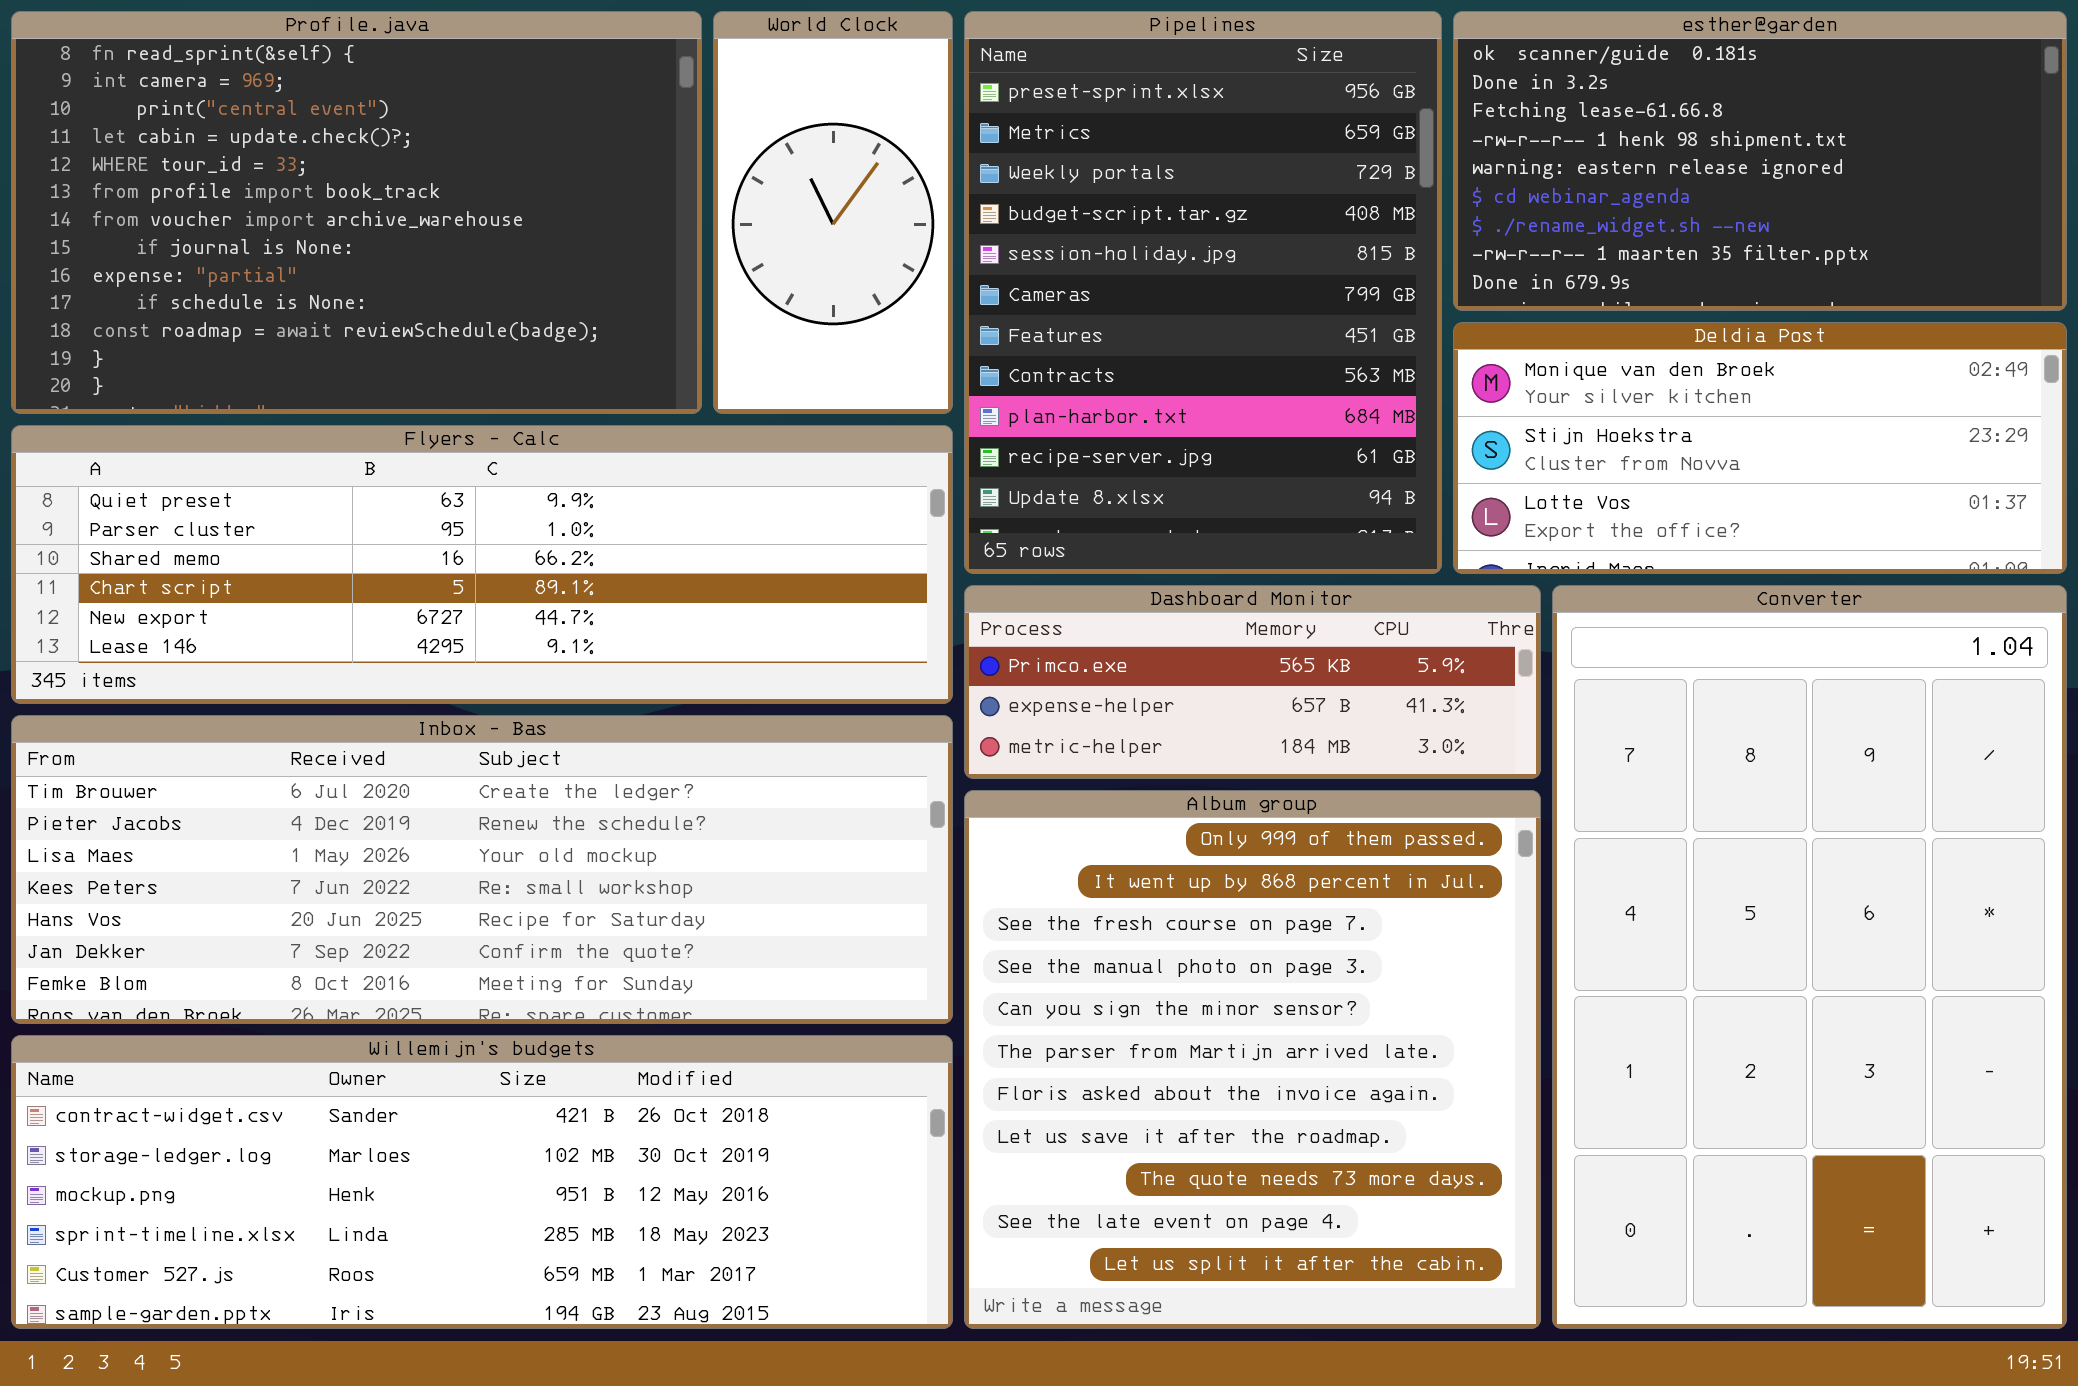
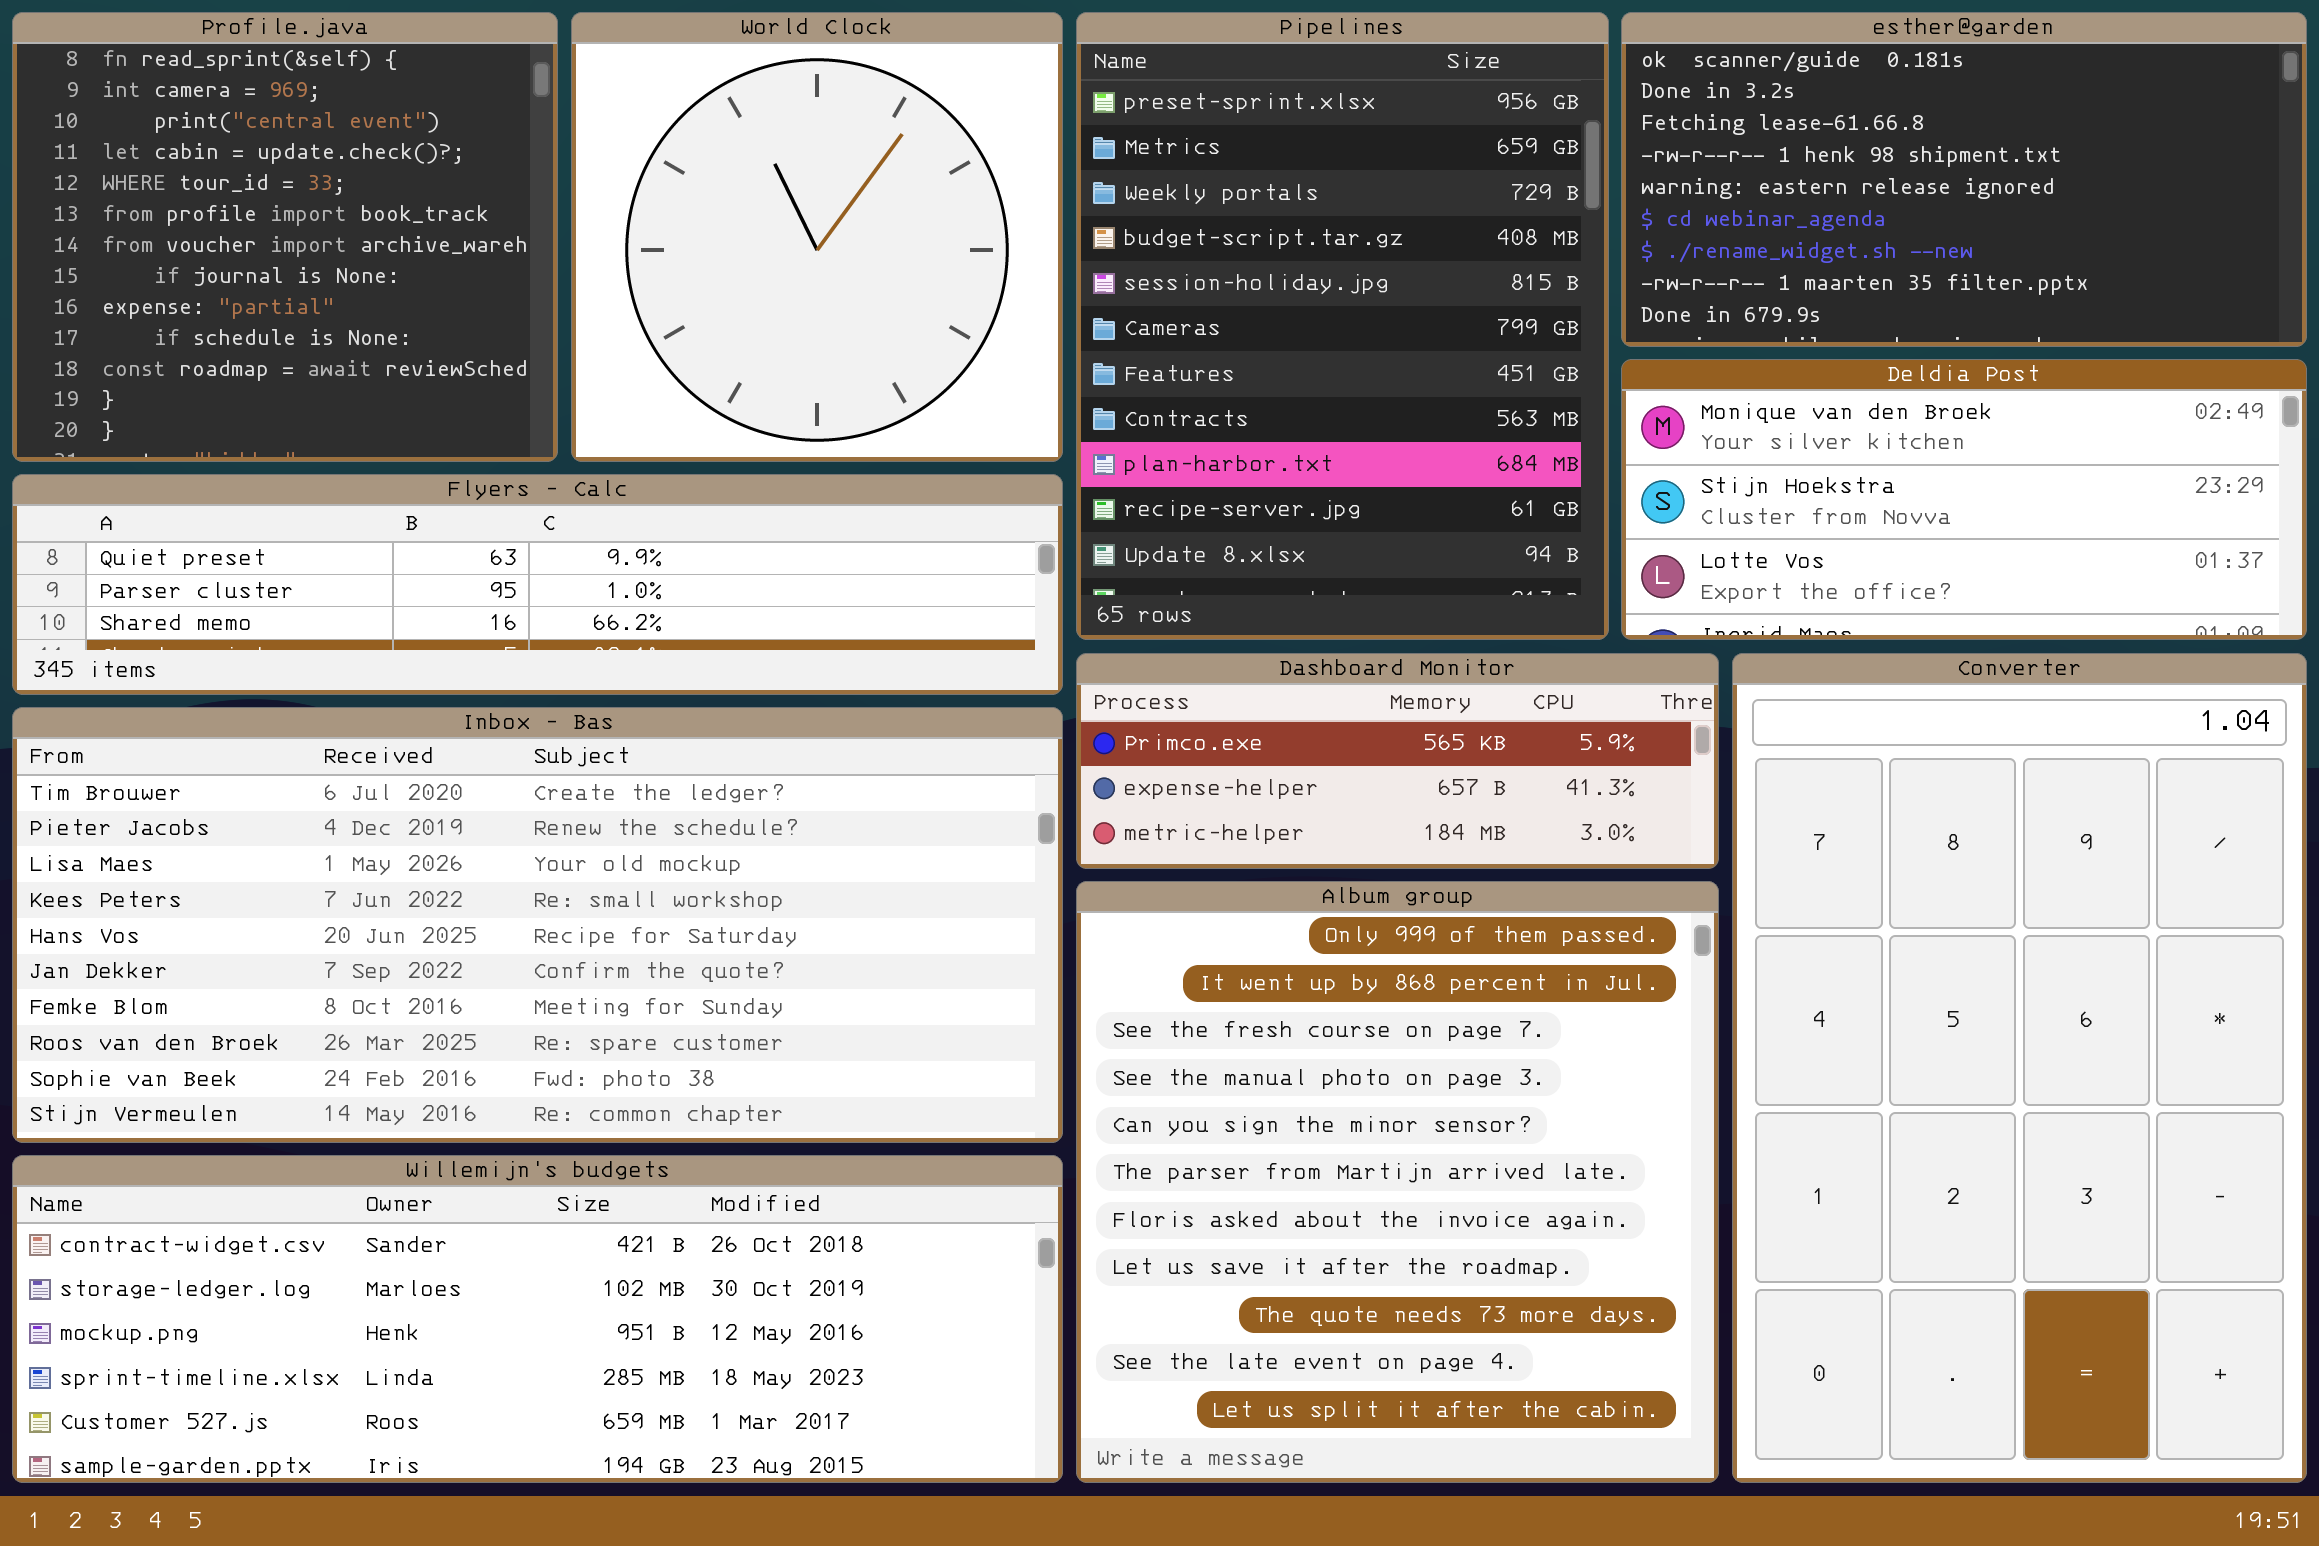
Profile.java: [11,11,702,414] -> [12,12,558,462], resized
World Clock: [713,11,953,414] -> [571,12,1063,462], resized
Flyers - Calc: [11,425,953,704] -> [12,474,1063,695], resized
Inbox - Bas: [11,715,953,1024] -> [12,707,1063,1143], resized

